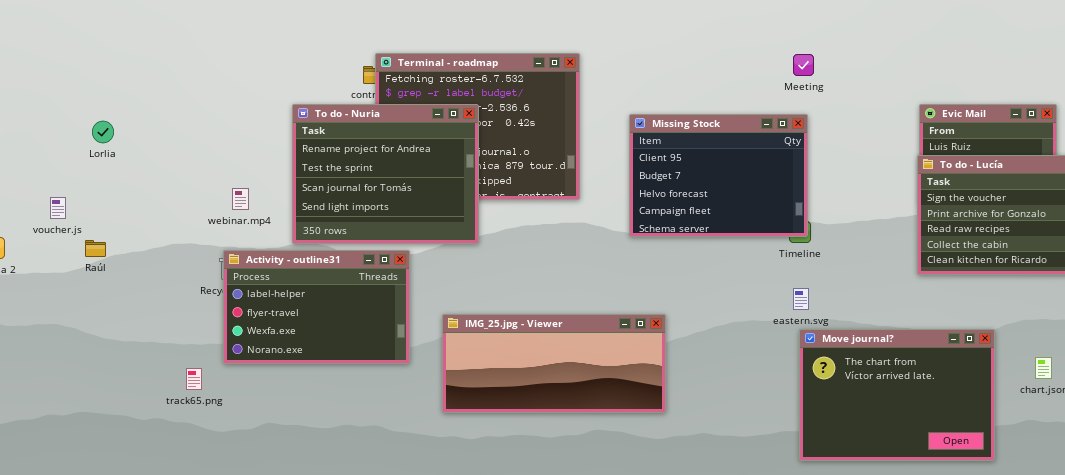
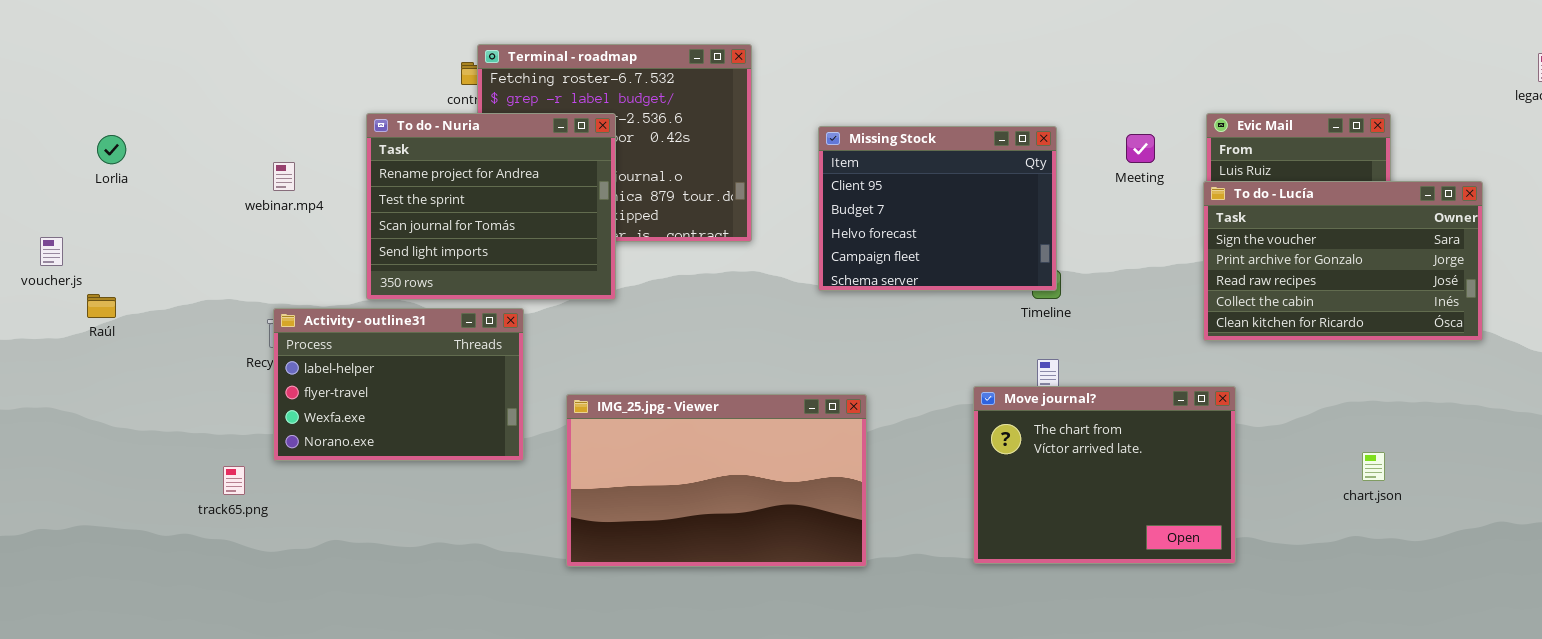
Meeting: [793,54,814,76] -> [1126,134,1155,163], moved
webinar.mp4: [232,188,249,210] -> [273,162,295,191], moved
IMG_25.jpg - Viewer: [442,314,666,413] -> [566,394,867,567], resized
Move journal?: [799,329,995,461] -> [973,386,1236,564], moved

